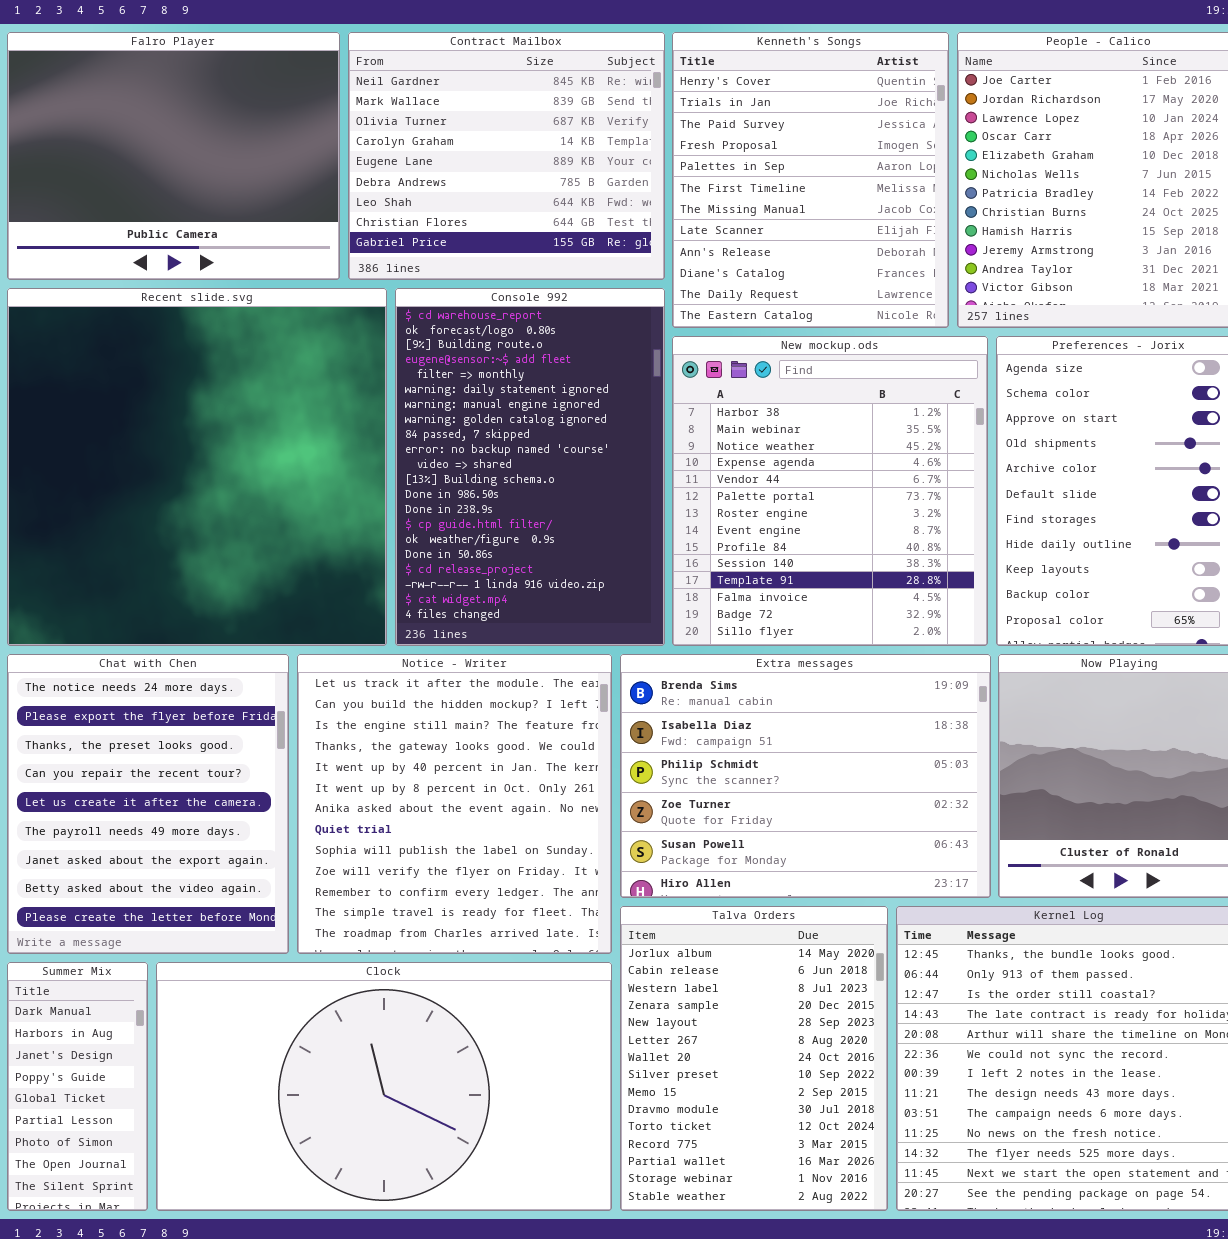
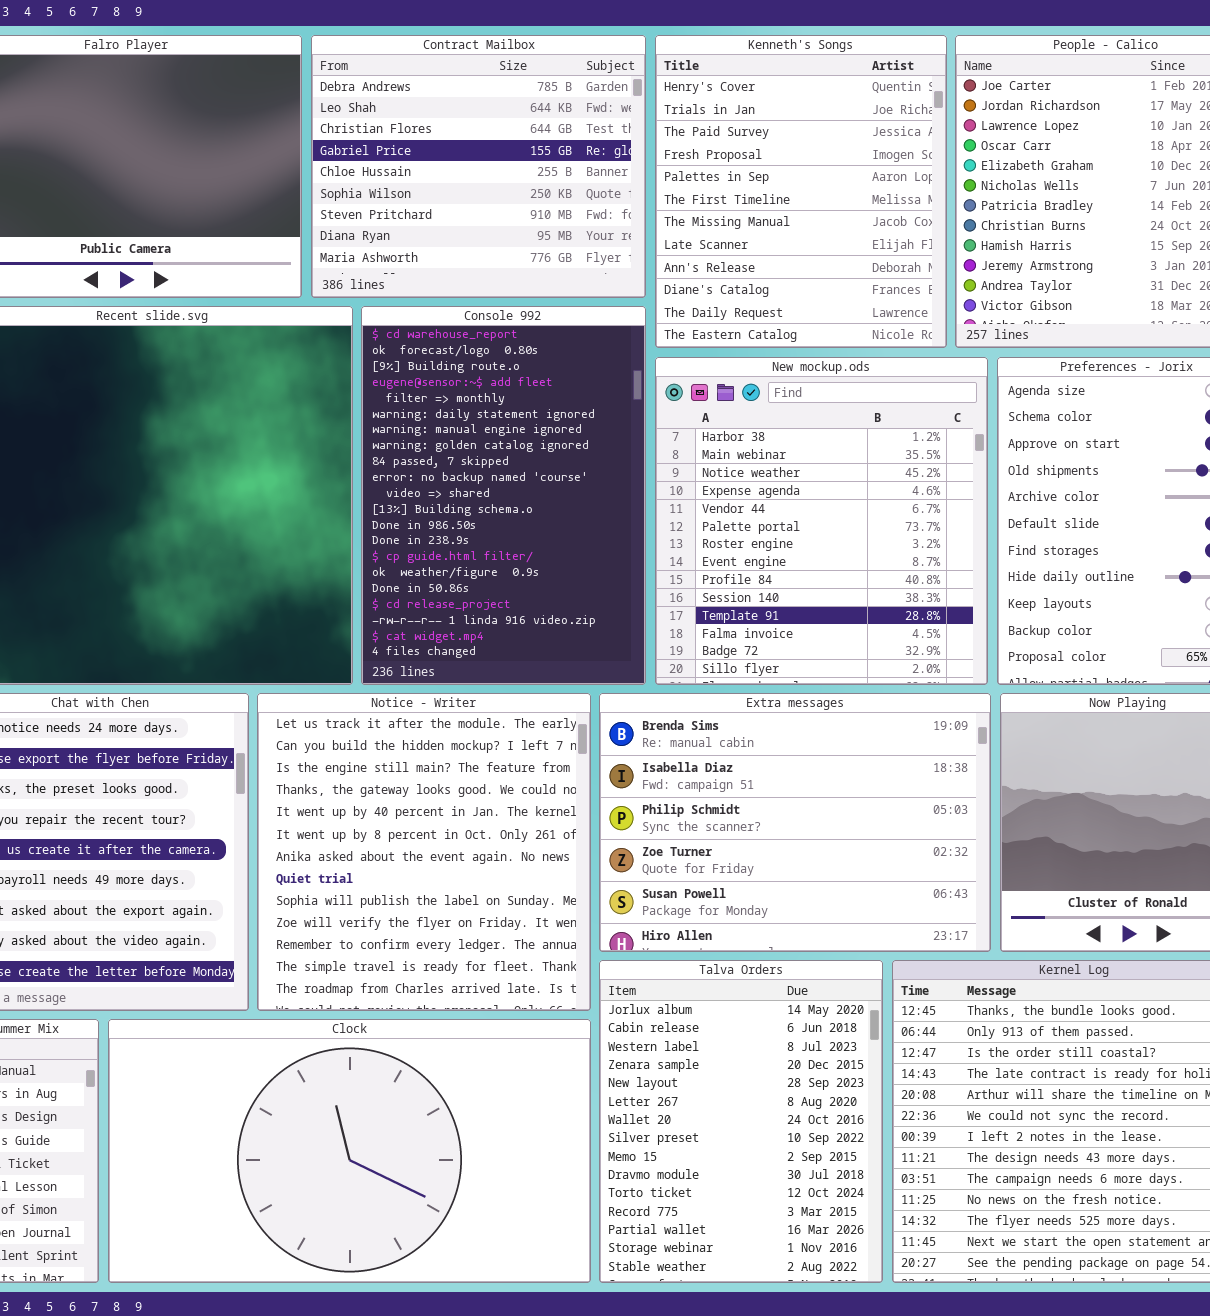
Contract Mailbox: [348,32,665,280] -> [311,35,646,298], scrolled down 5 rows

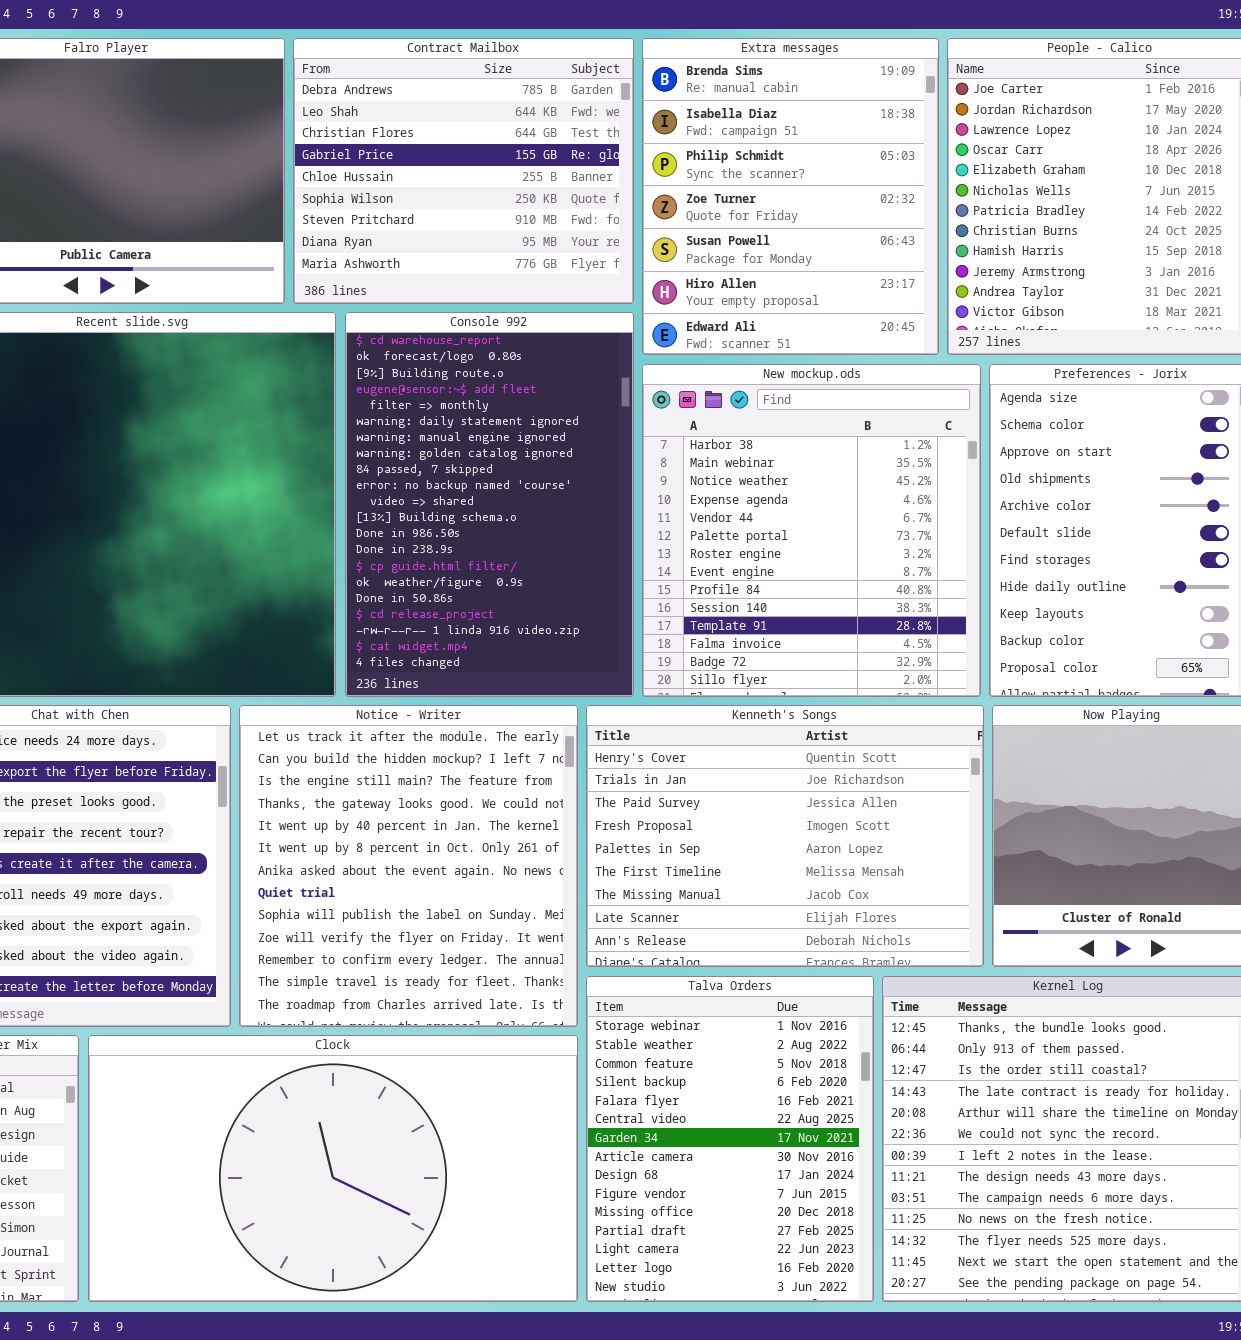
Kenneth's Songs: [655,35,947,348] -> [586,705,984,967], moved, resized
Extra messages: [599,693,991,952] -> [642,38,939,355], moved, resized
Talva Orders: [599,960,883,1283] -> [586,976,874,1302], scrolled down 13 rows

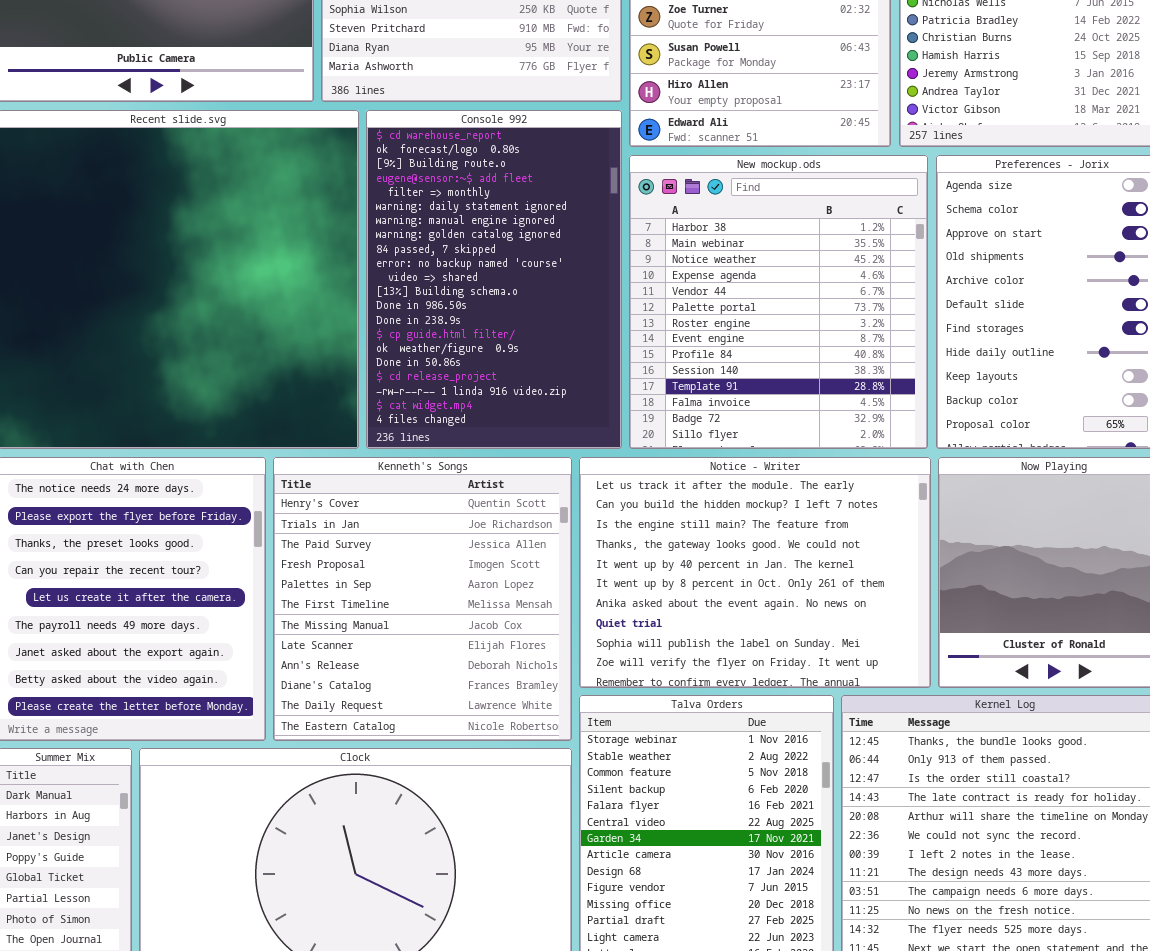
Notice - Writer: [239,705,578,1027] -> [579,457,931,688], moved, resized
Kenneth's Songs: [586,705,984,967] -> [273,457,572,741], moved, resized

